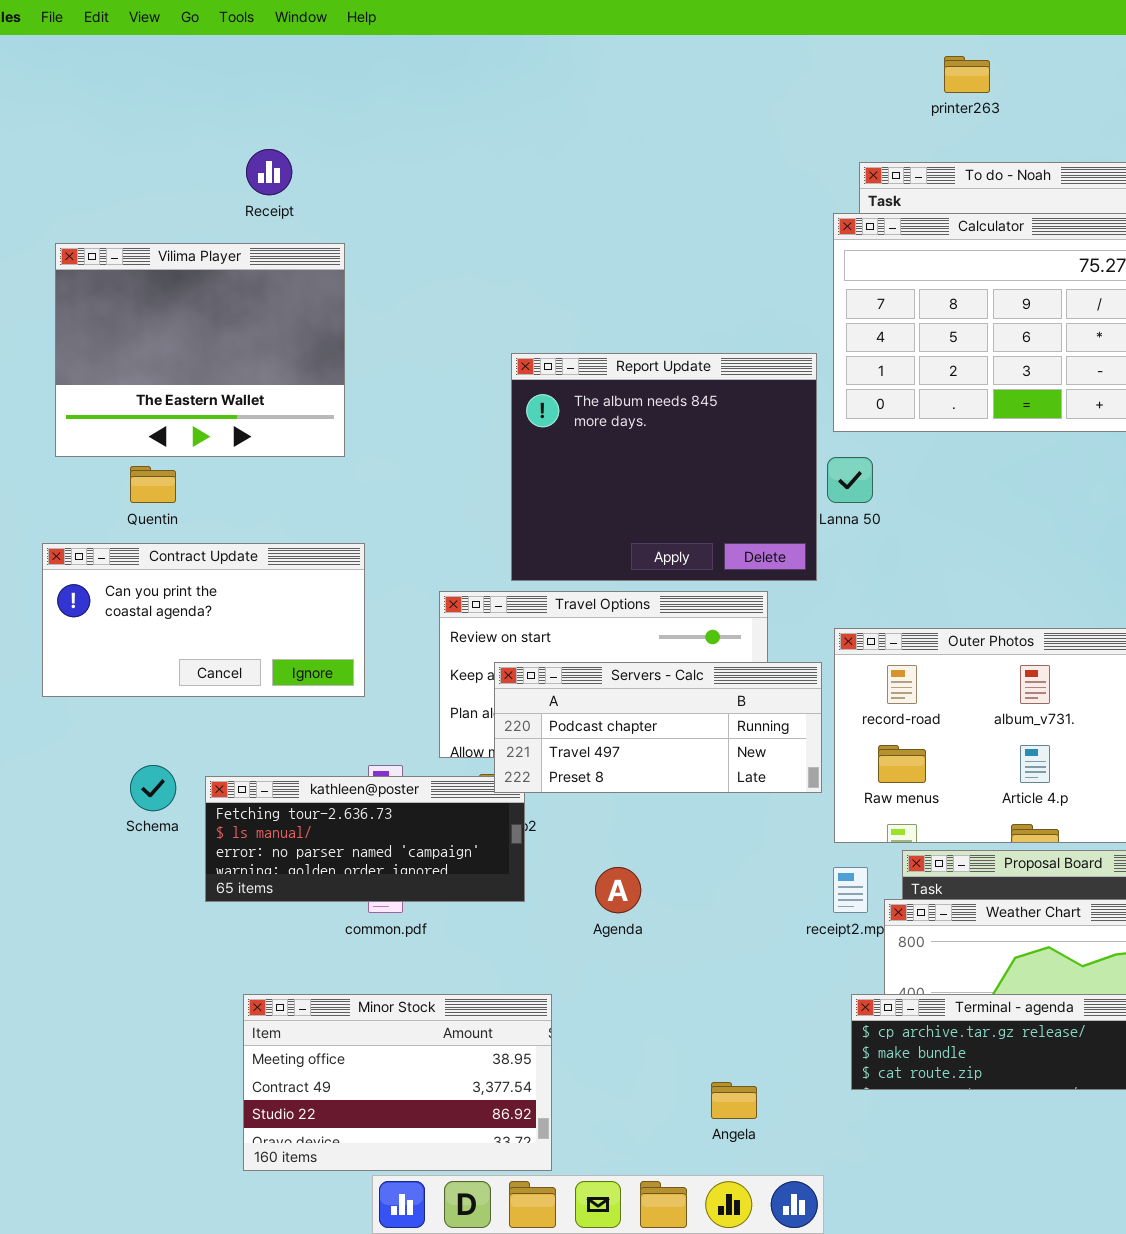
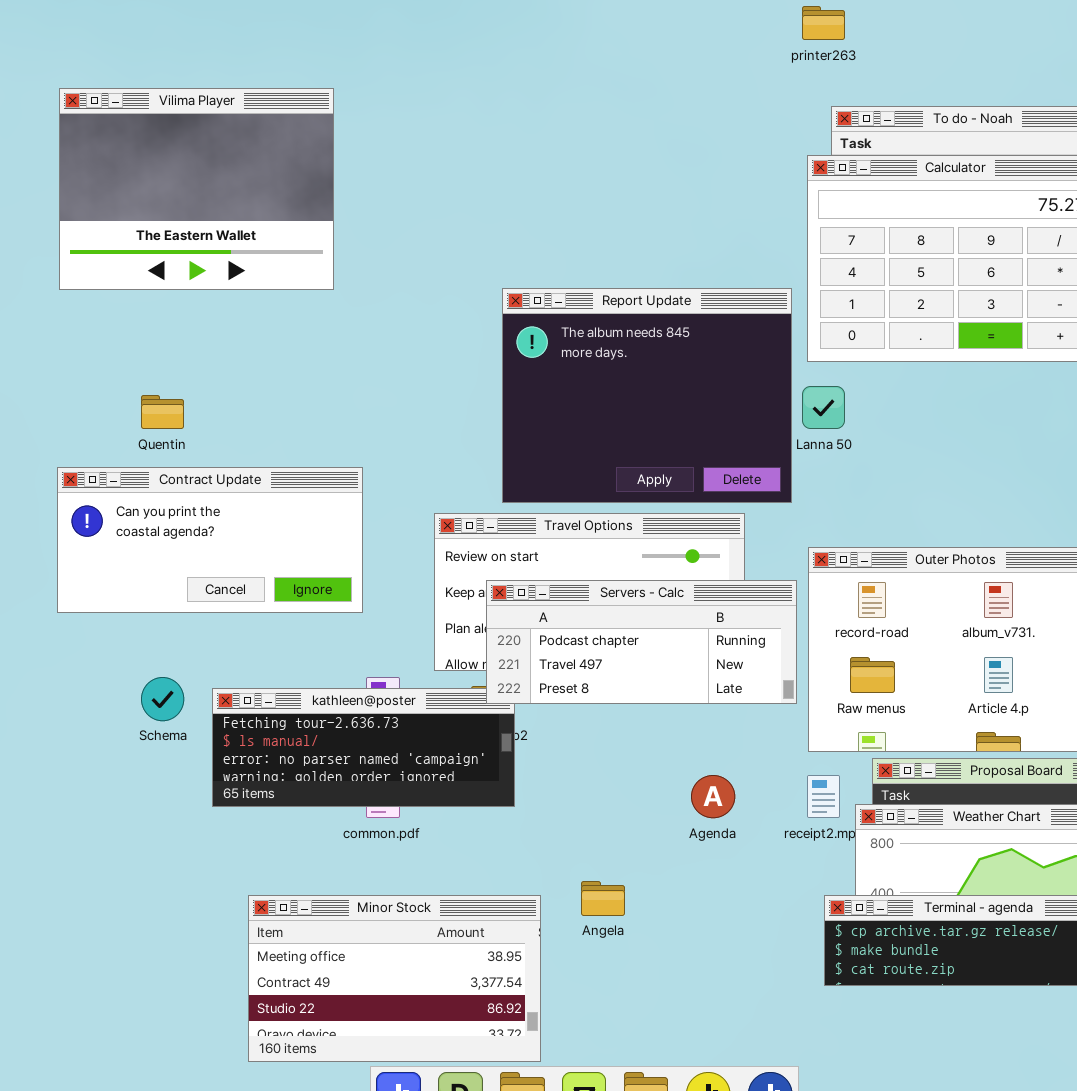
printer263: [944,56,990,93] -> [802,6,845,40], moved
Vilima Player: [55,243,345,457] -> [59,88,334,290], moved
Agenda: [595,867,641,913] -> [691,775,735,818], moved
Angela: [711,1082,757,1119] -> [581,881,625,916], moved

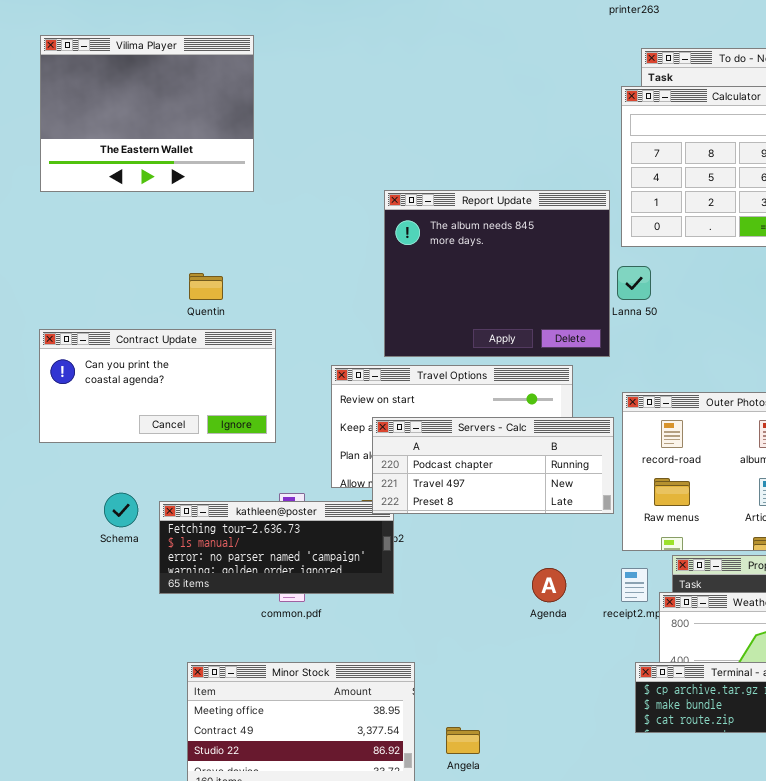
Quentin: [141,395,184,429] -> [189,273,223,300], moved
Angela: [581,881,625,916] -> [446,727,480,754], moved

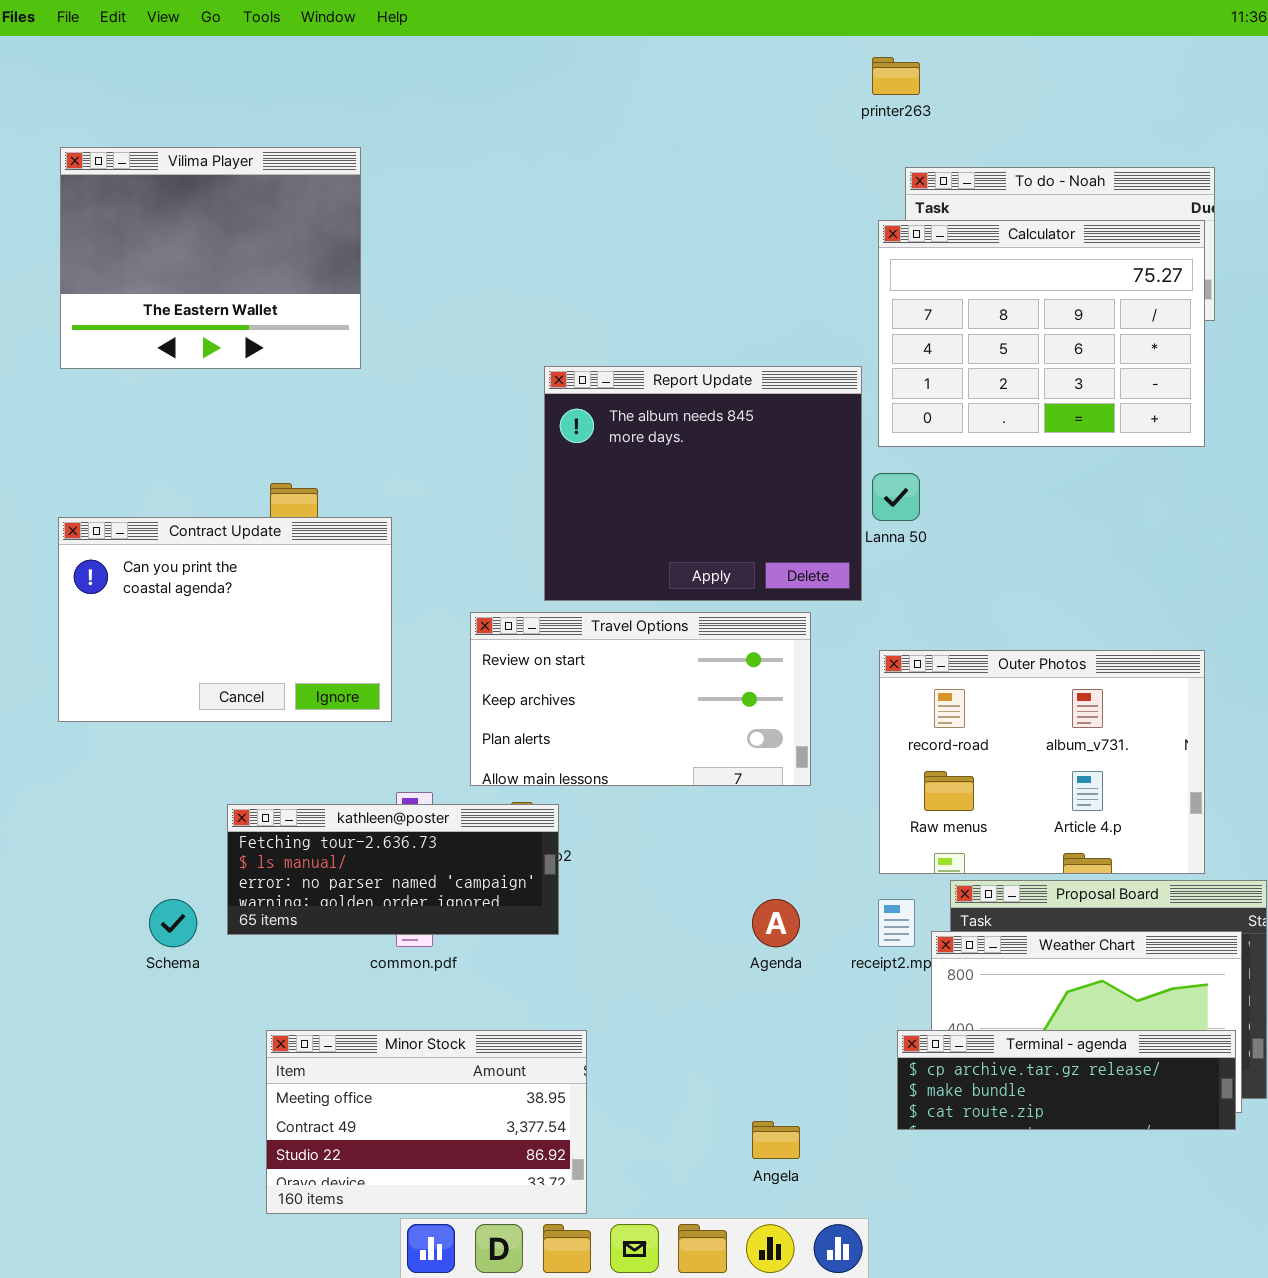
Contract Update: [39,329,276,443] -> [58,517,392,722], resized
Servers - Calc: [372,417,614,514] -> none, closed
Schema: [104,493,138,527] -> [149,899,197,947], moved
Angela: [446,727,480,754] -> [752,1121,800,1159], moved

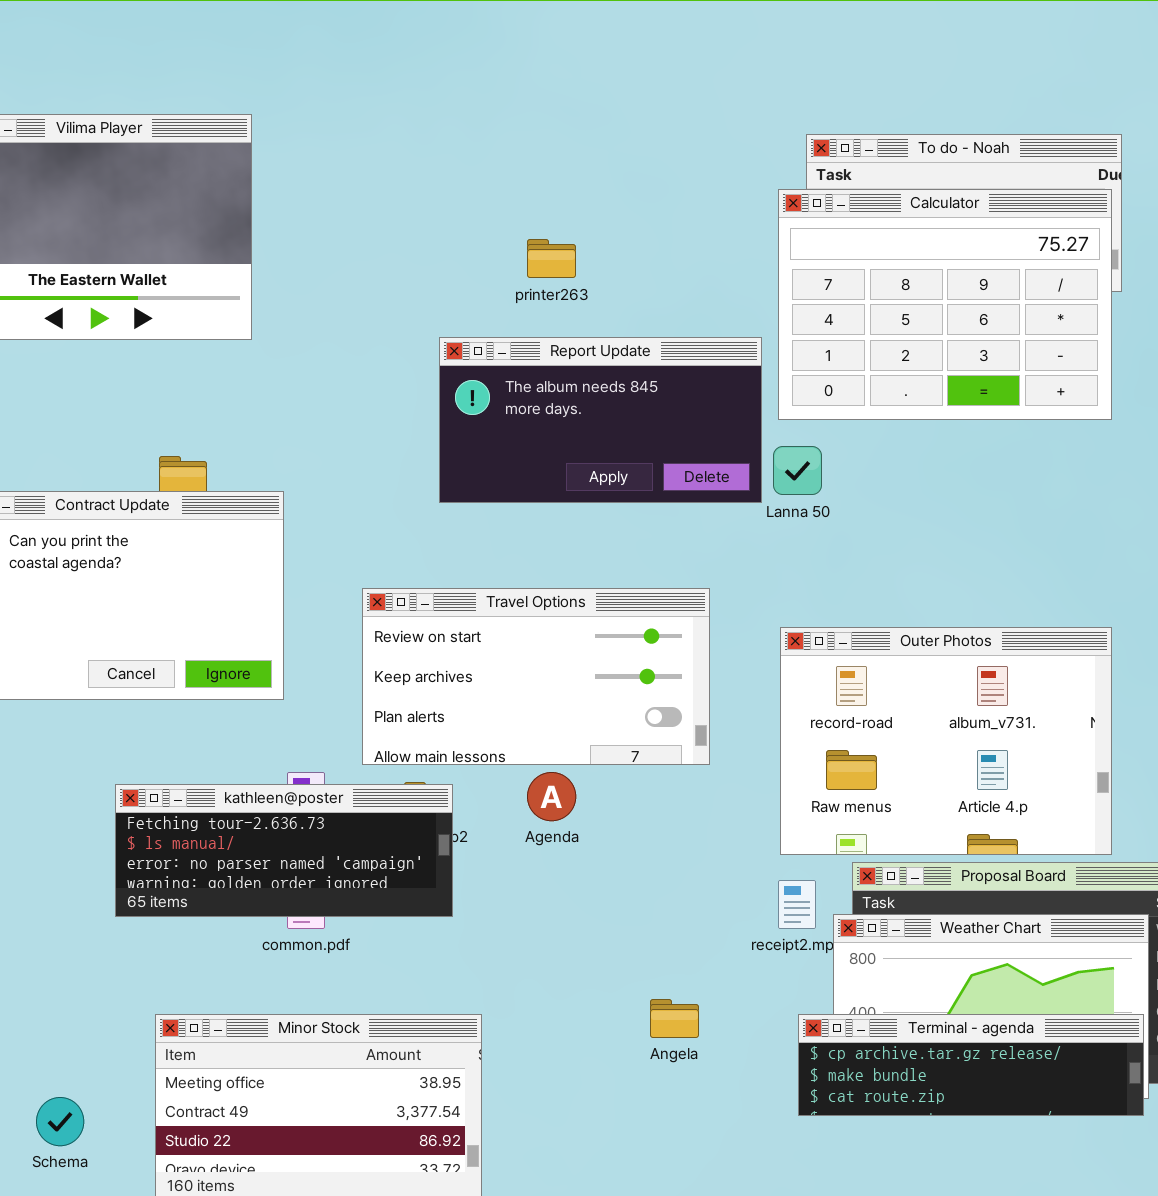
printer263: [872,57,920,95] -> [527,239,576,278], moved
Report Update: [544,366,862,601] -> [439,337,762,503], resized
Schema: [149,899,197,947] -> [36,1097,84,1146], moved
Agenda: [752,899,800,947] -> [527,772,576,821], moved
Angela: [752,1121,800,1159] -> [650,999,699,1038], moved

